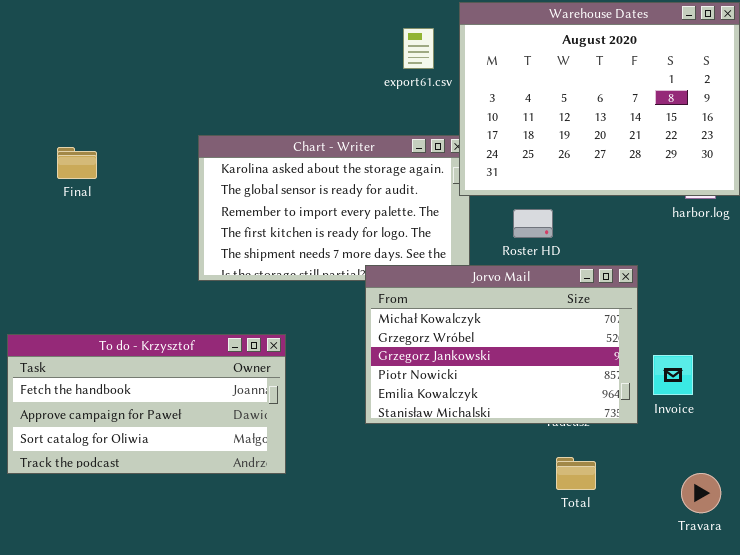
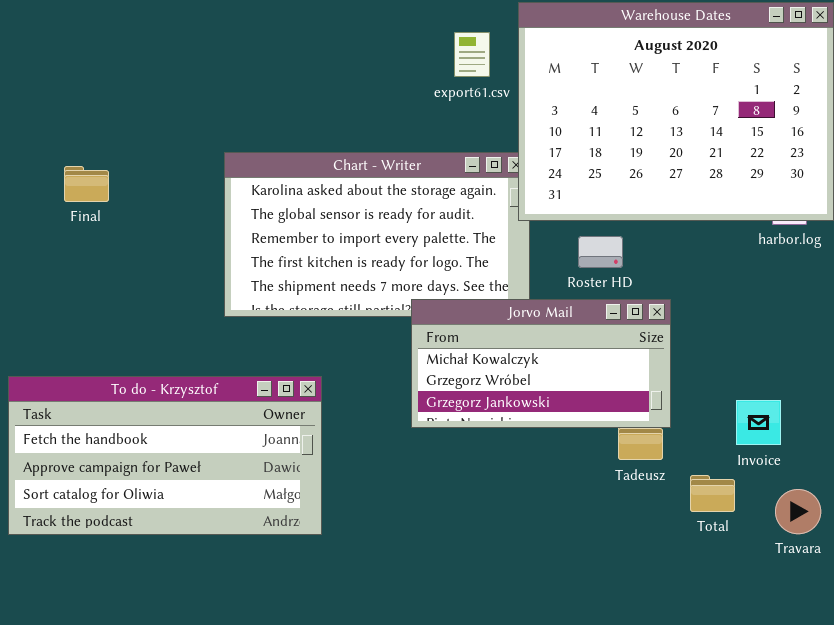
Jorvo Mail: [365,265,638,424] -> [411,299,671,428], resized
Total: [556,457,596,490] -> [690,475,735,512], moved
Travara: [681,473,721,513] -> [775,489,821,534], moved

